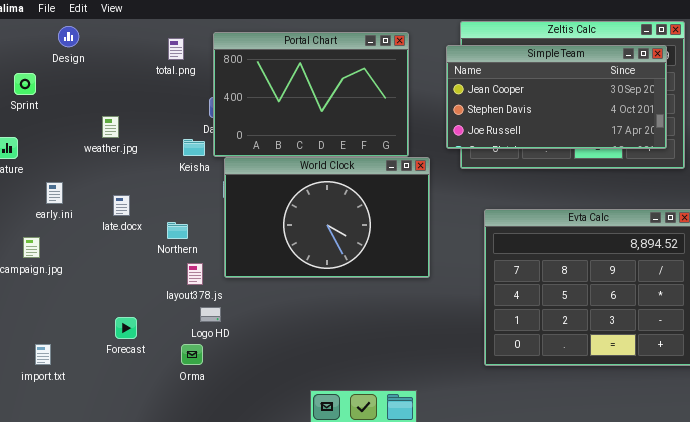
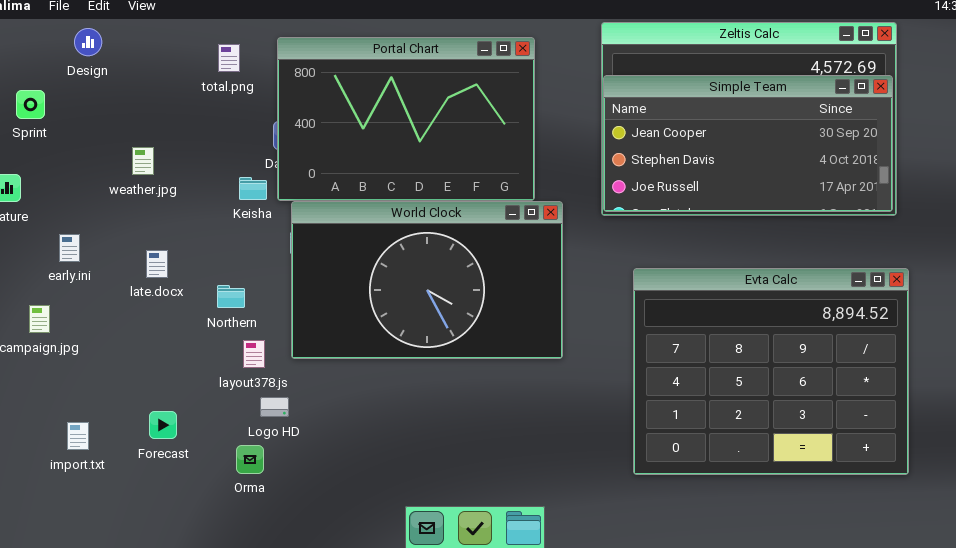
Simple Team: [446,45,667,149] -> [603,75,893,212], moved
import.txt: [35,344,51,365] -> [67,422,89,450], moved

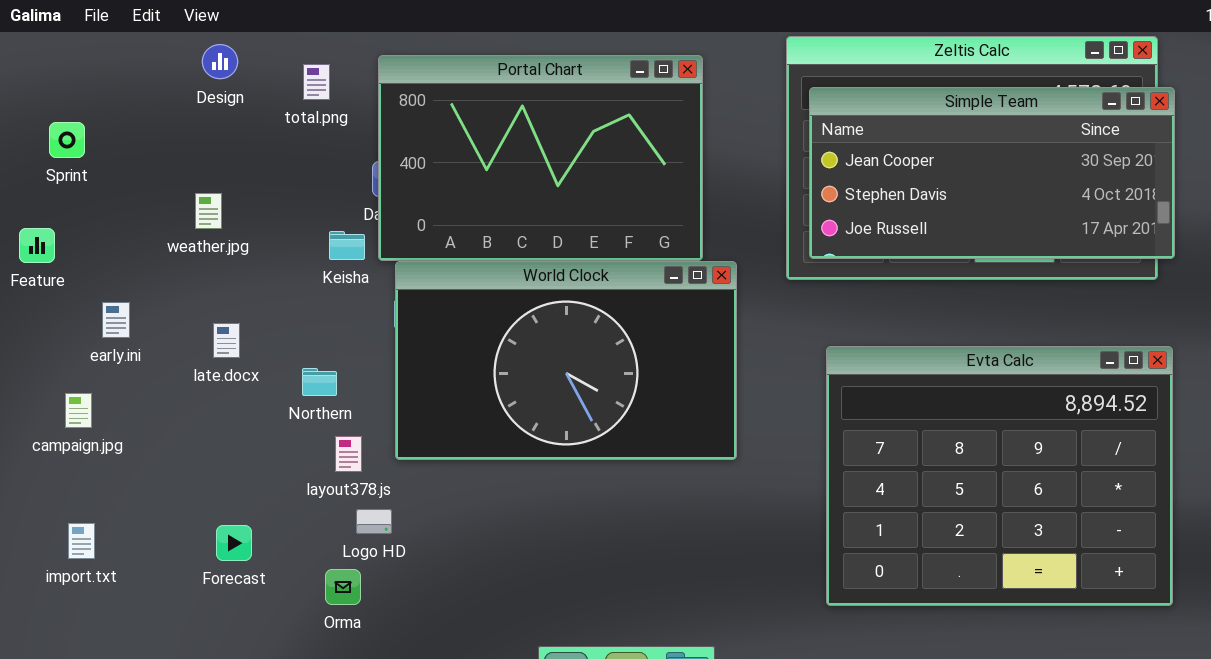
Design: [74,28,102,56] -> [202,44,238,79], moved
Simple Team: [603,75,893,212] -> [809,87,1175,259], moved
import.txt: [67,422,89,450] -> [68,523,95,559], moved

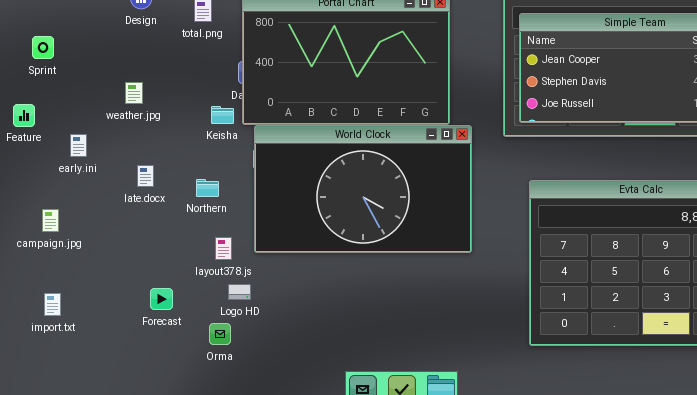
early.ini: [102,302,130,338] -> [70,134,87,157], moved
Northern: [302,368,337,396] -> [196,179,219,197], moved
Forecast: [216,525,252,561] -> [150,288,173,310], moved

